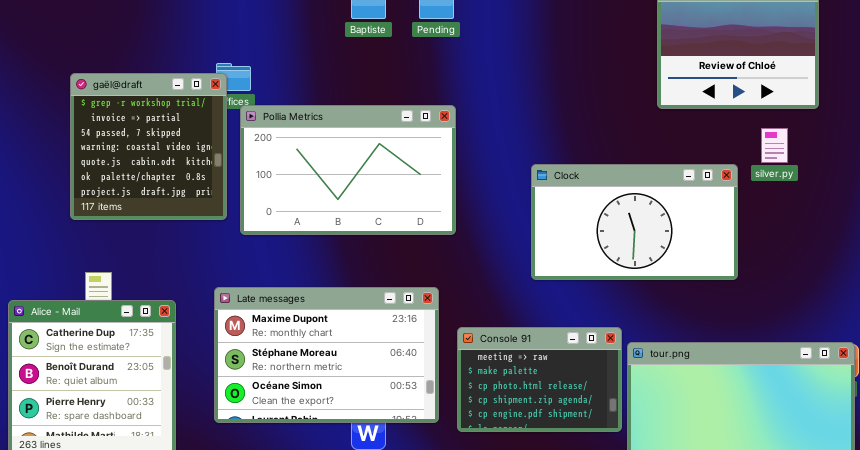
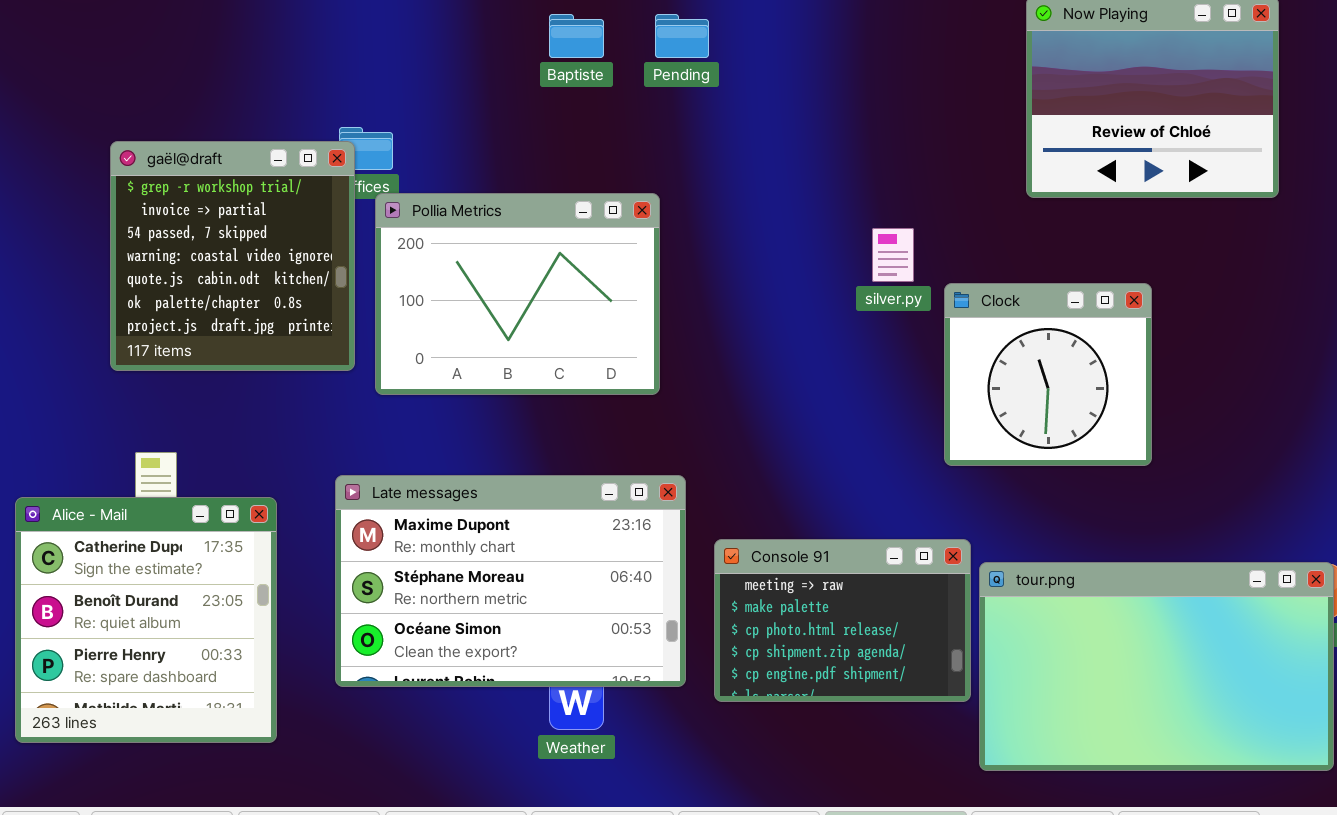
Pollia Metrics: [240,105,456,235] -> [375,193,660,395], resized
silver.py: [761,128,788,163] -> [872,228,914,282], moved
Clock: [531,164,738,280] -> [944,283,1152,466], resized

